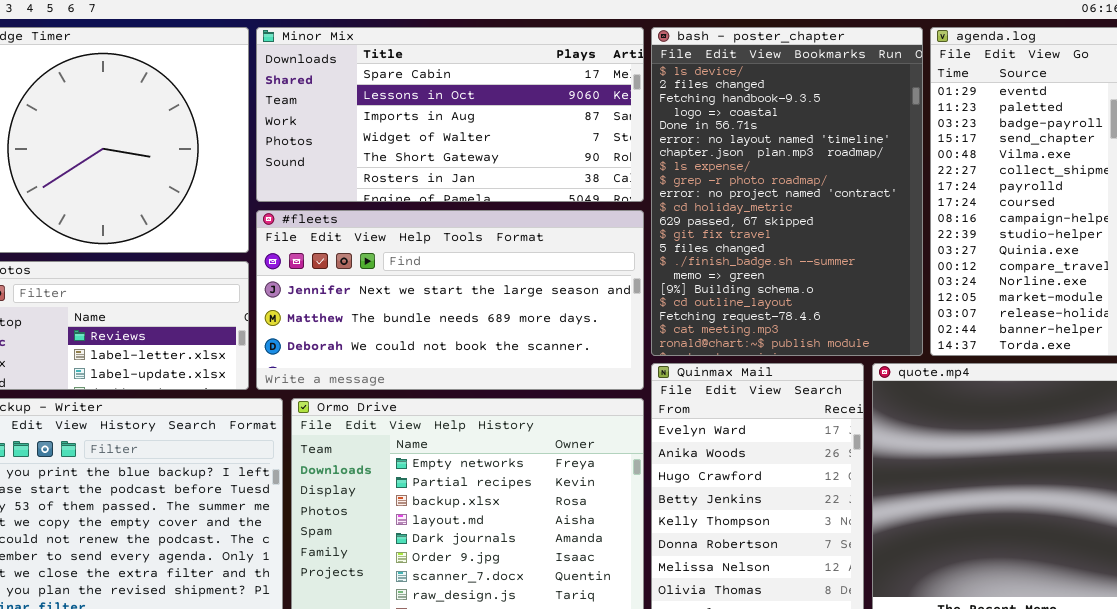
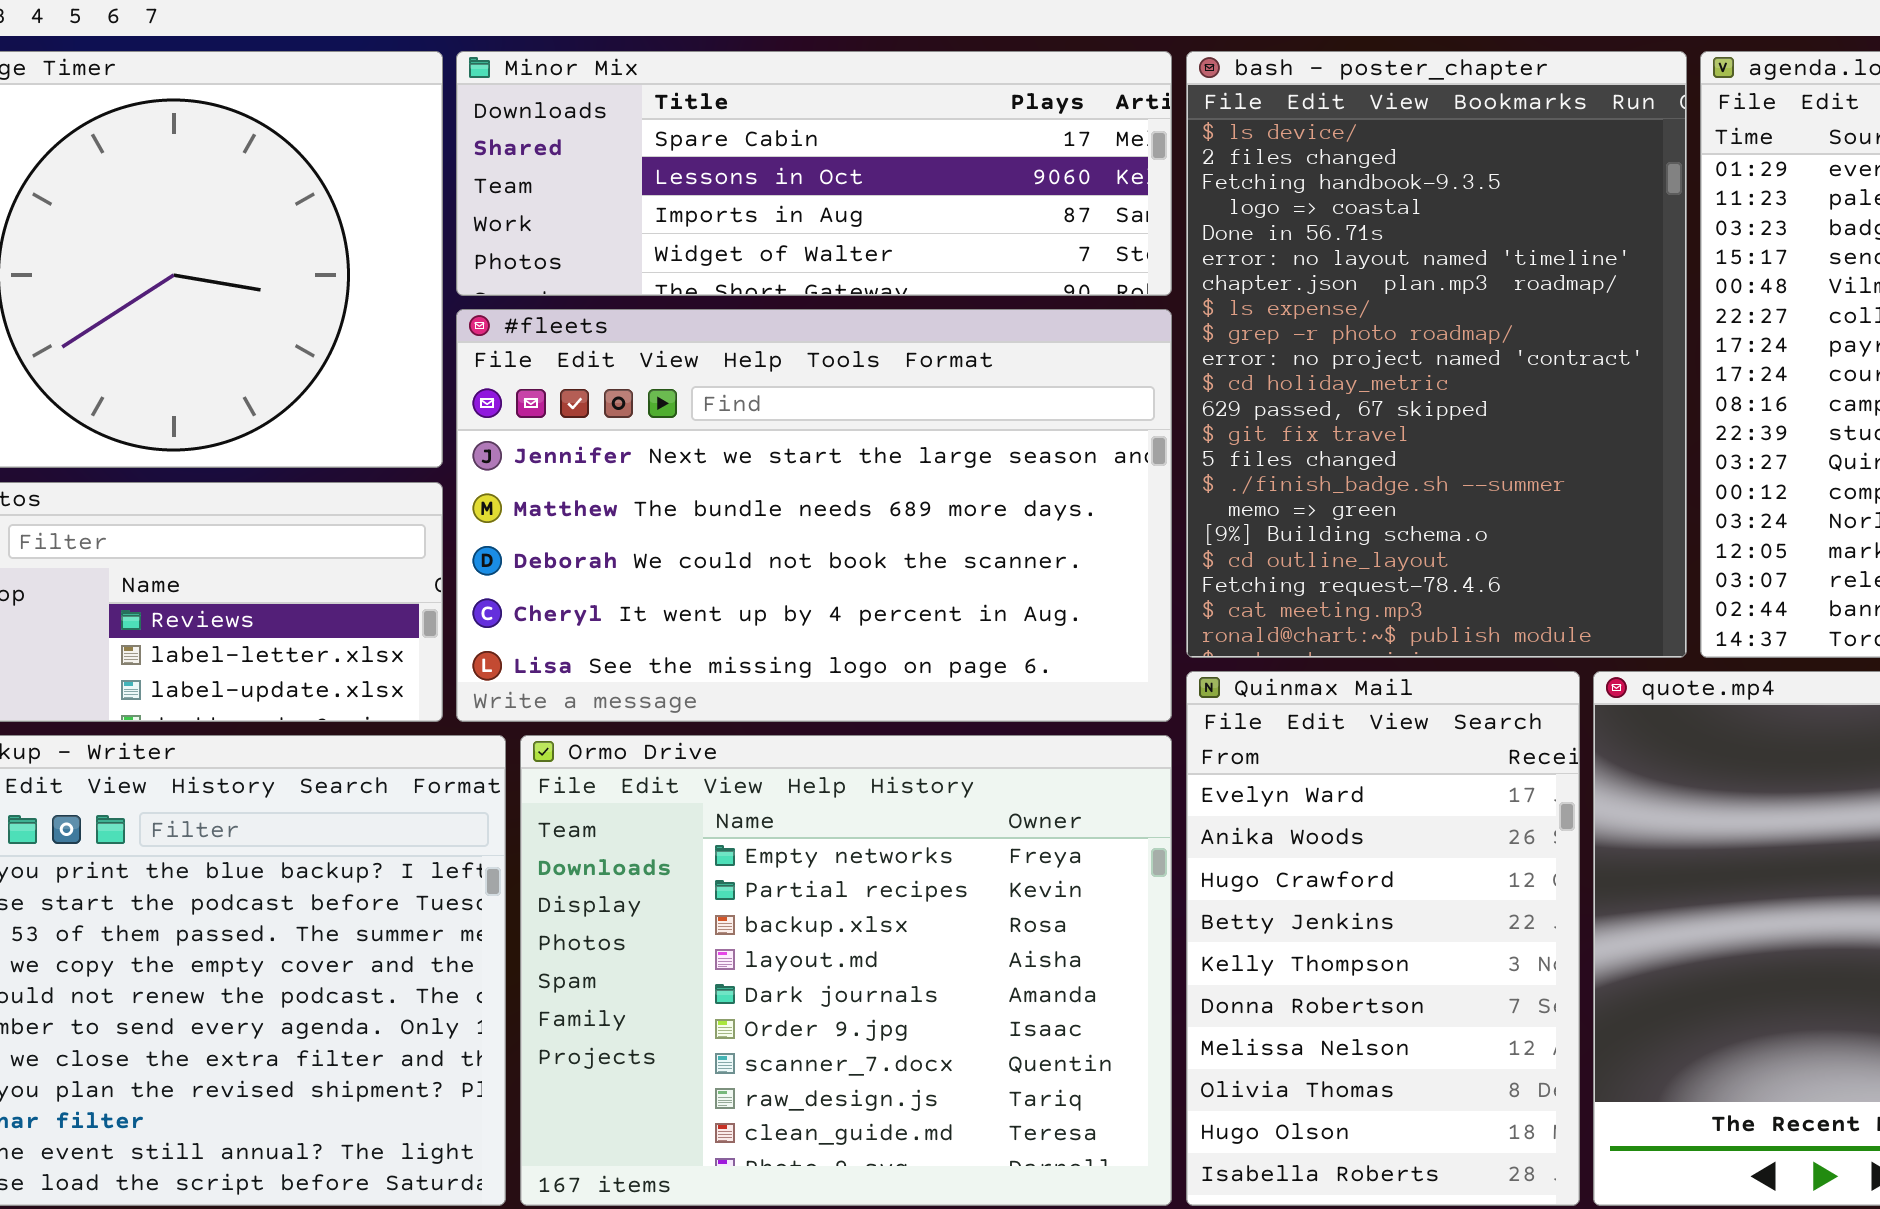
Minor Mix: [256,27,644,202] -> [456,51,1172,296], resized
#fleets: [256,210,644,390] -> [456,309,1172,722], resized

